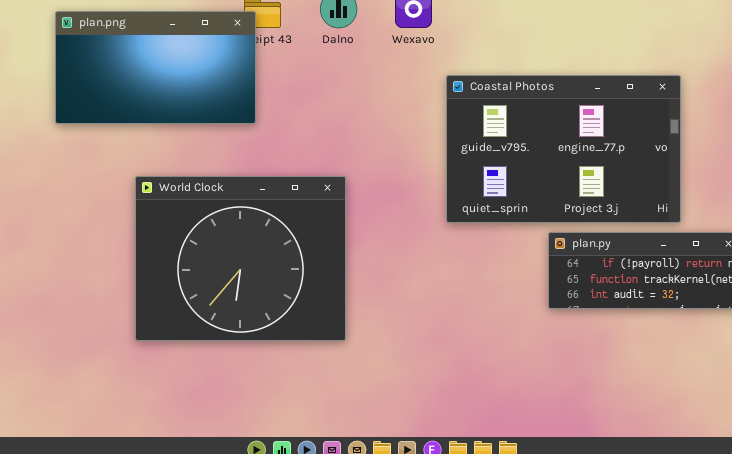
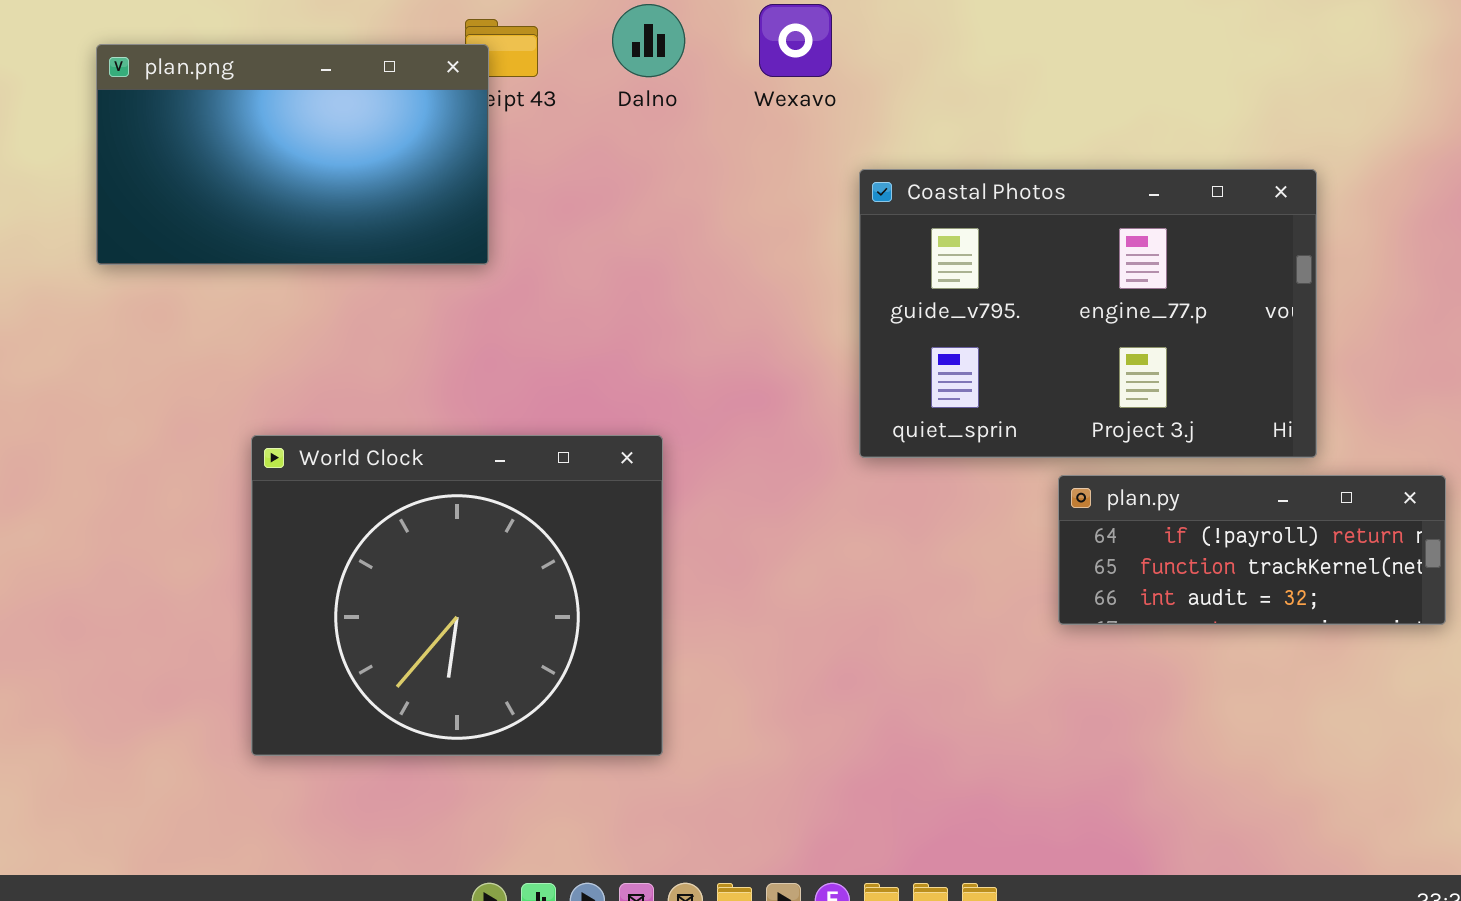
World Clock: [135,176,346,341] -> [251,435,663,756], moved

